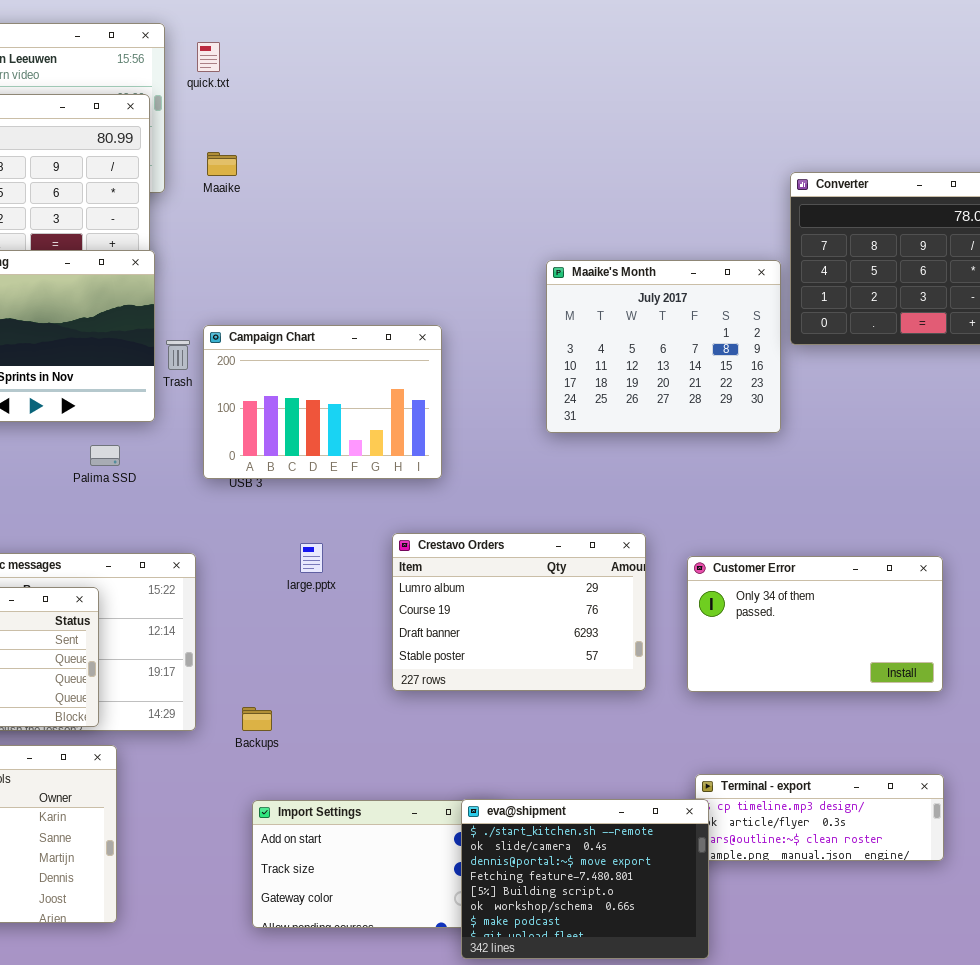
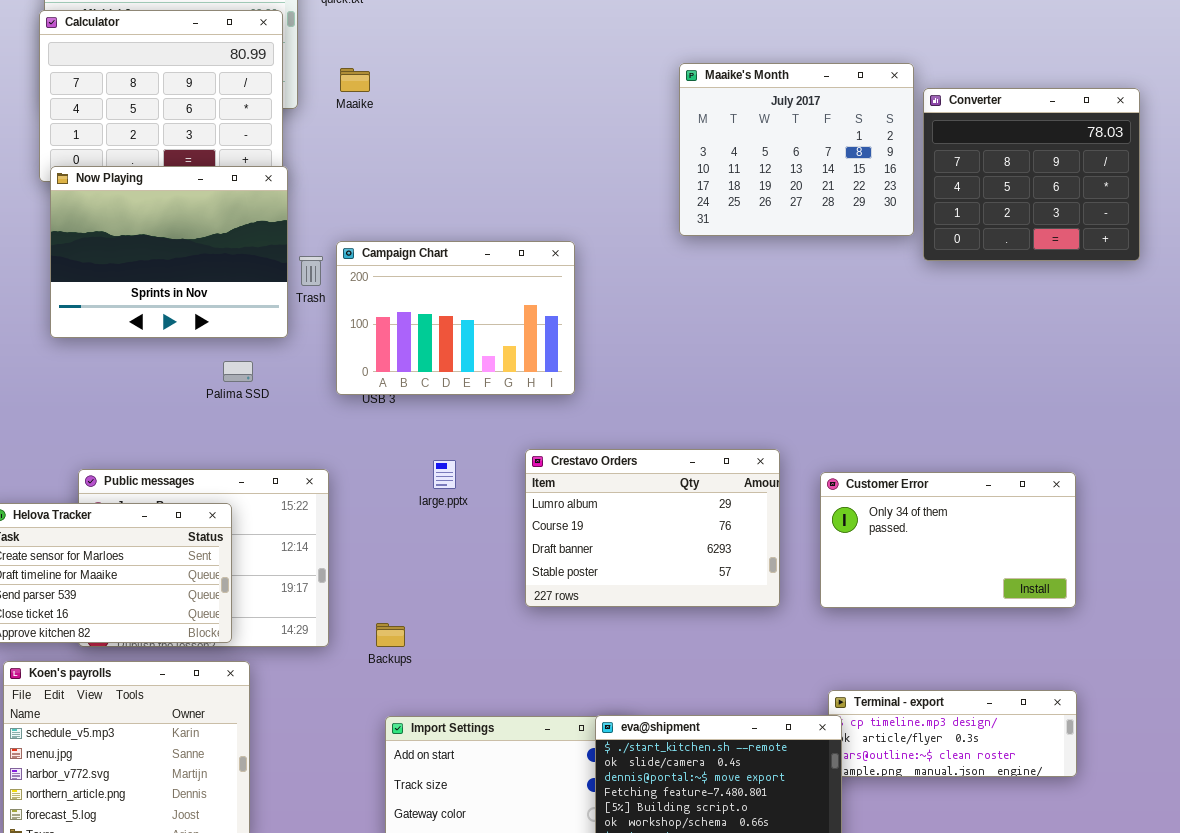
Maaike's Month: [546,260,781,433] -> [679,63,914,236], moved

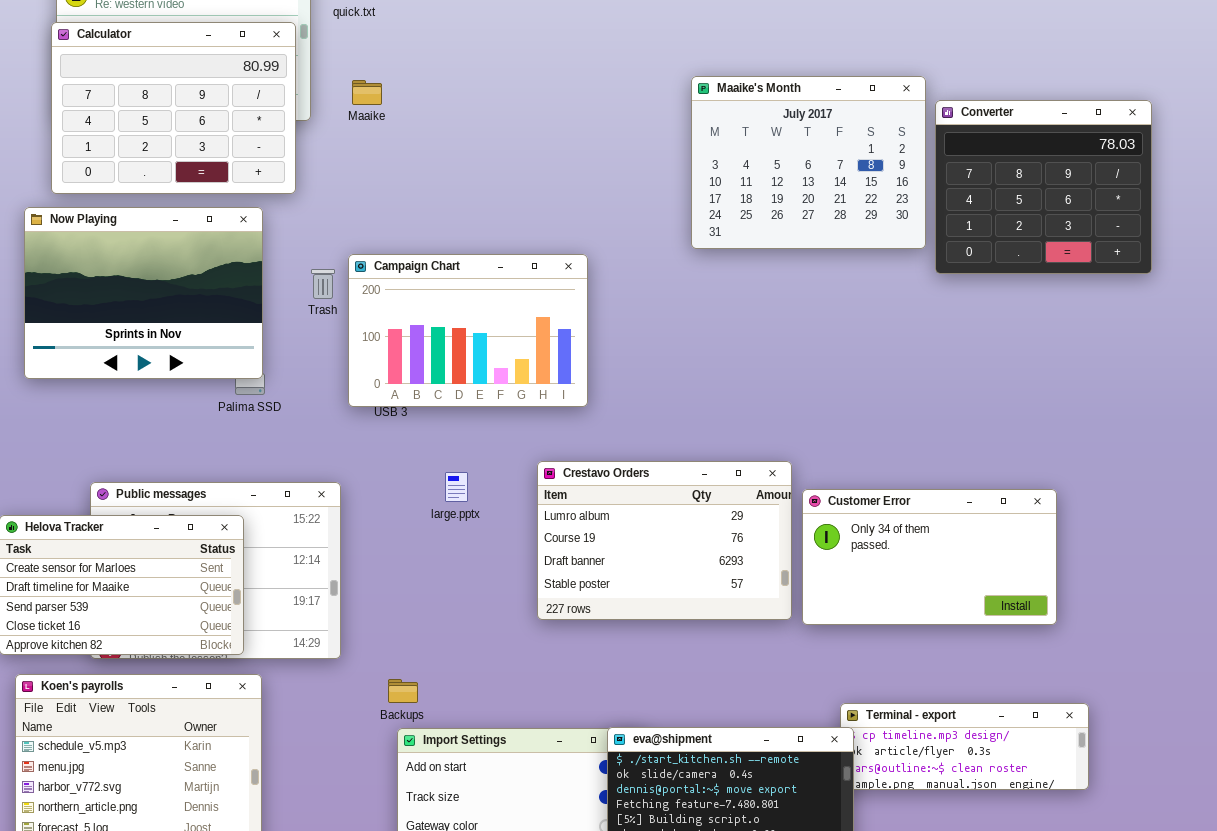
Now Playing: [50,166,288,338] -> [24,207,263,379], moved
Customer Error: [820,472,1076,608] -> [802,489,1057,625], moved
Backups: [376,623,405,647] -> [388,679,418,703], moved

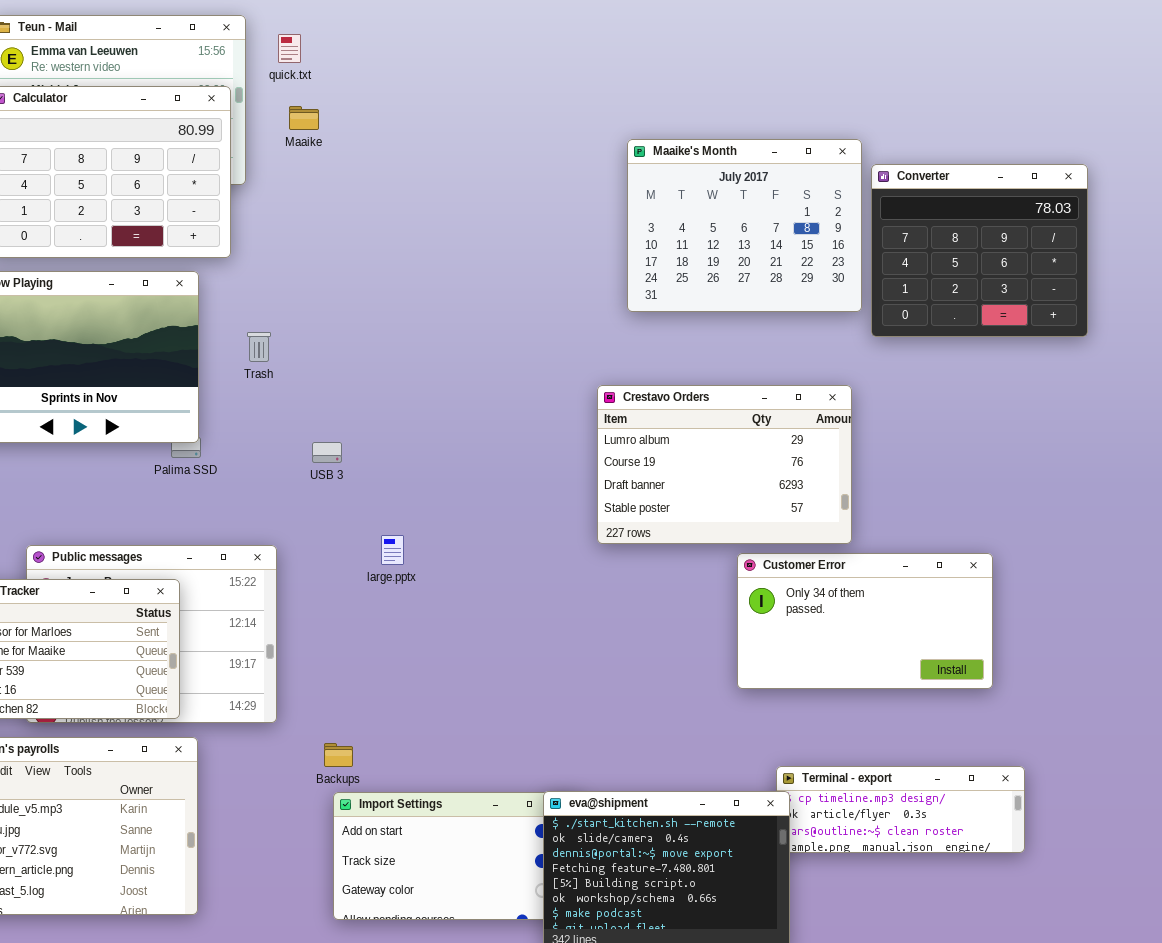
Maaike: [352,80,382,105] -> [289,106,319,130], moved
Campaign Chart: [348,254,588,407] -> none, closed
Crestavo Orders: [537,461,792,620] -> [597,385,852,544], moved

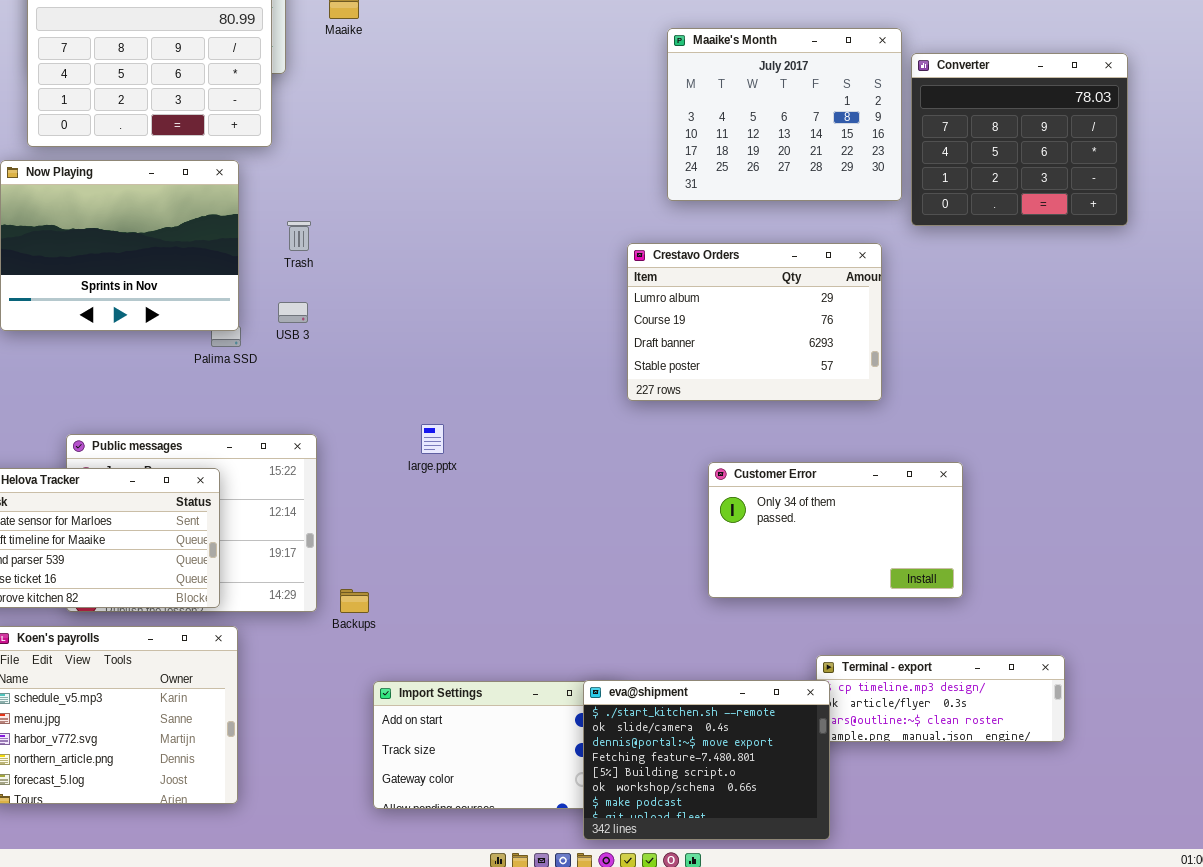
Crestavo Orders: [597,385,852,544] -> [627,243,882,401], moved
USB 3: [312,442,342,463] -> [278,302,308,323], moved
Customer Error: [737,553,993,689] -> [708,462,963,598], moved
Backups: [324,743,353,767] -> [340,589,369,613], moved

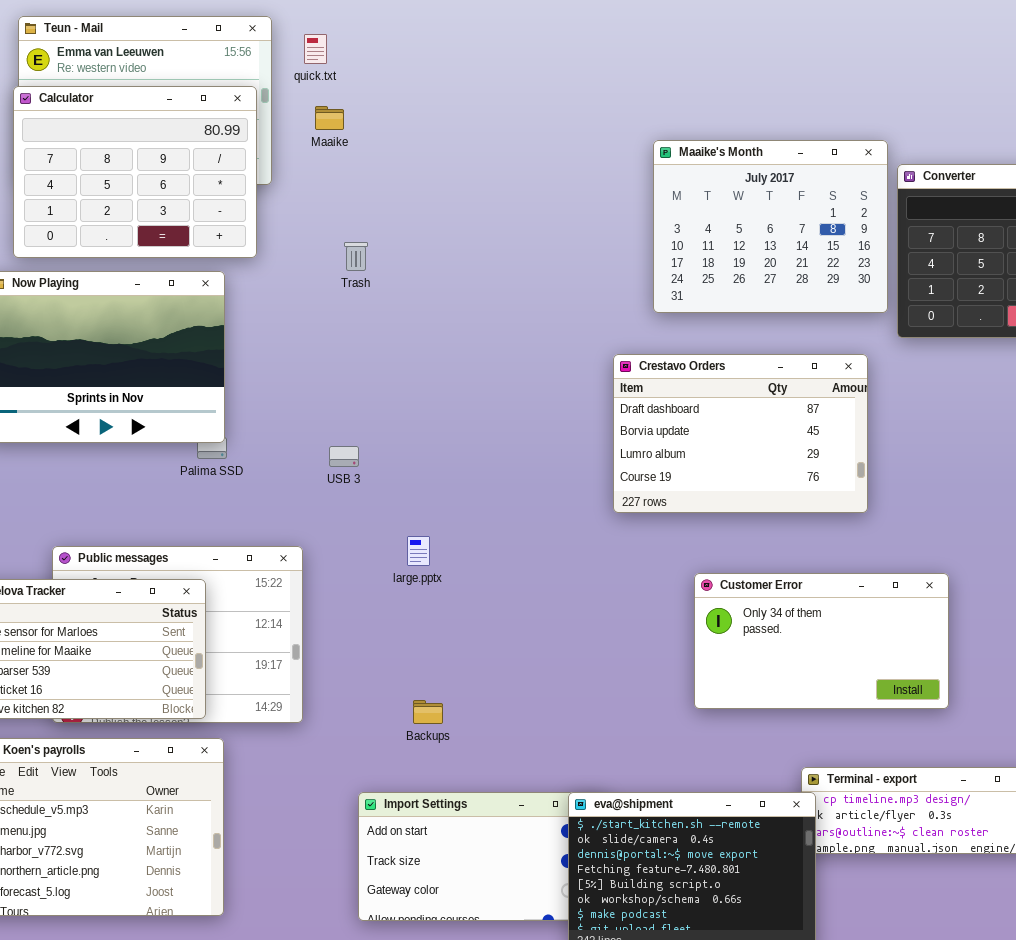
Trash: [287,221,311,251] -> [344,242,368,271], moved
Crestavo Orders: [627,243,882,401] -> [613,354,868,513], scrolled up 2 rows
USB 3: [278,302,308,323] -> [329,446,359,467], moved
Backups: [340,589,369,613] -> [413,700,443,724], moved

